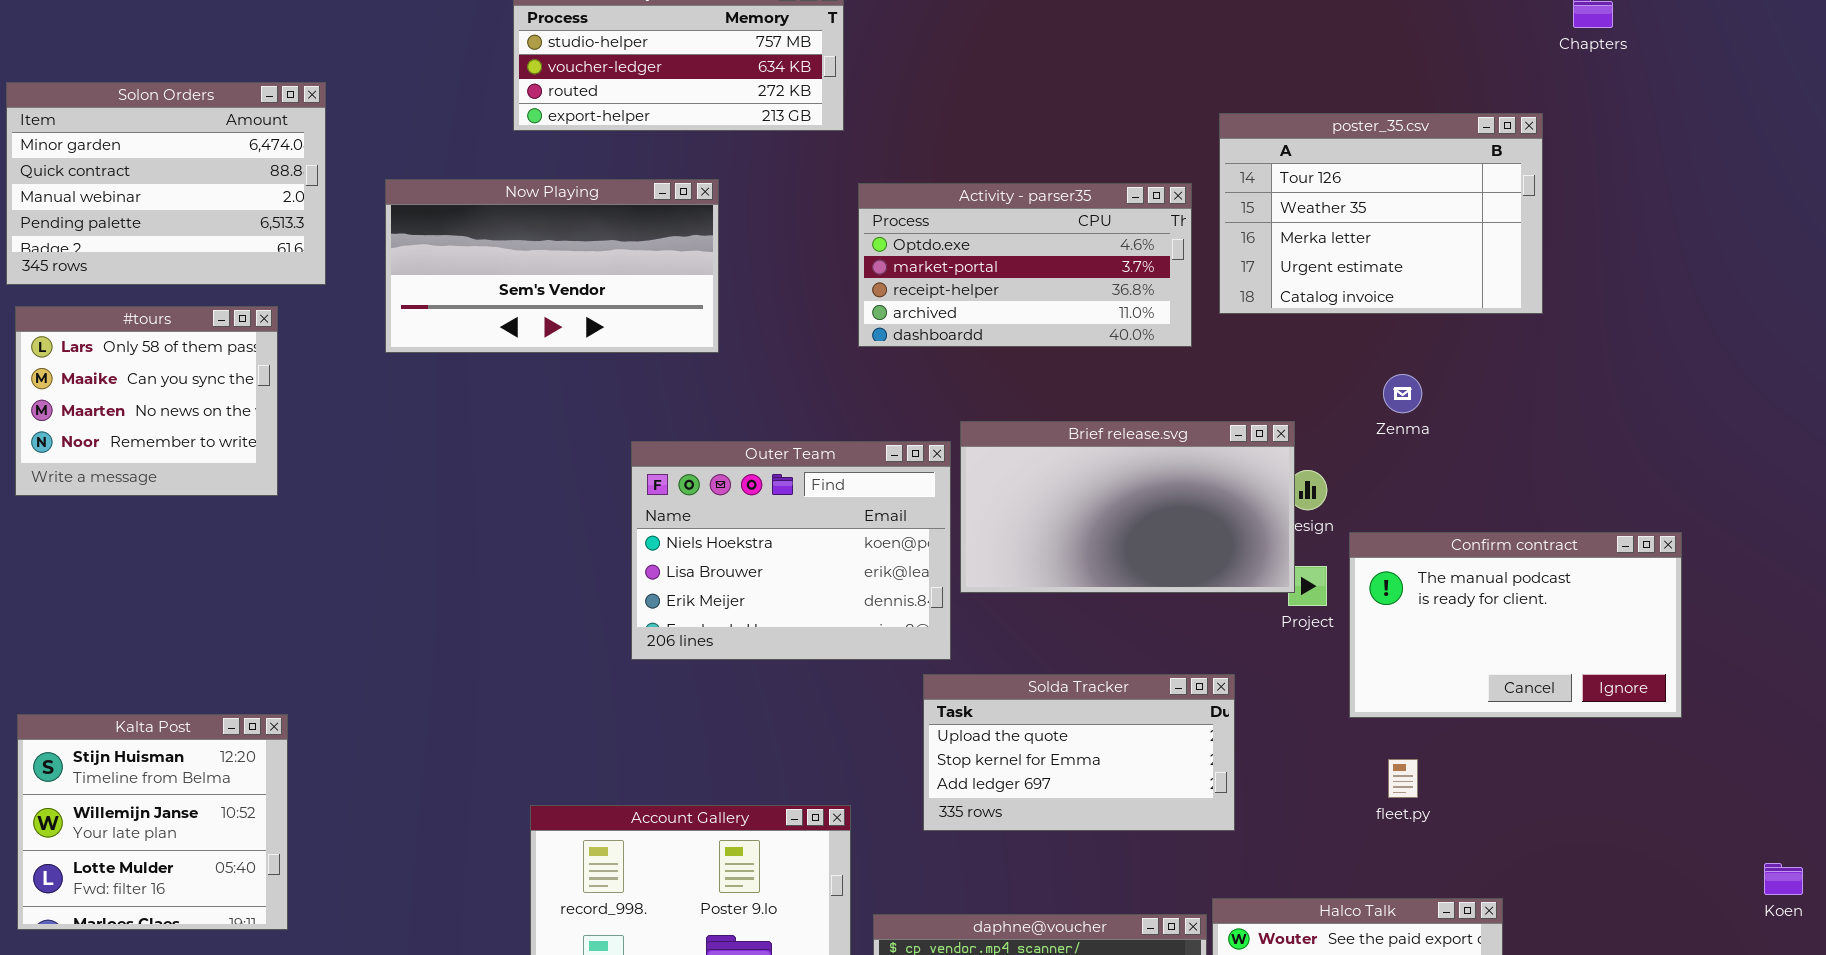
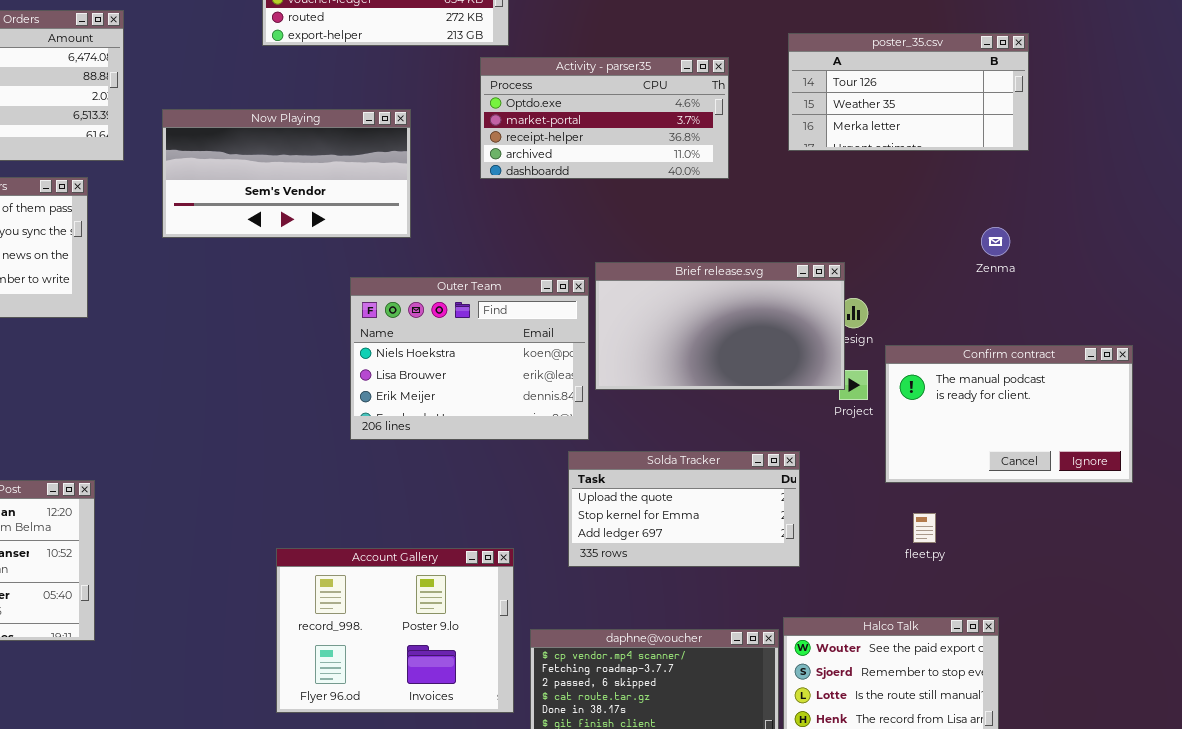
poster_35.csv: [1219,113,1543,314] -> [788,33,1029,151], resized
Now Playing: [385,179,719,353] -> [162,109,411,238], moved
Activity - parser35: [858,183,1192,347] -> [480,57,729,179], moved
Zenma: [1383,374,1422,413] -> [981,227,1010,256], moved

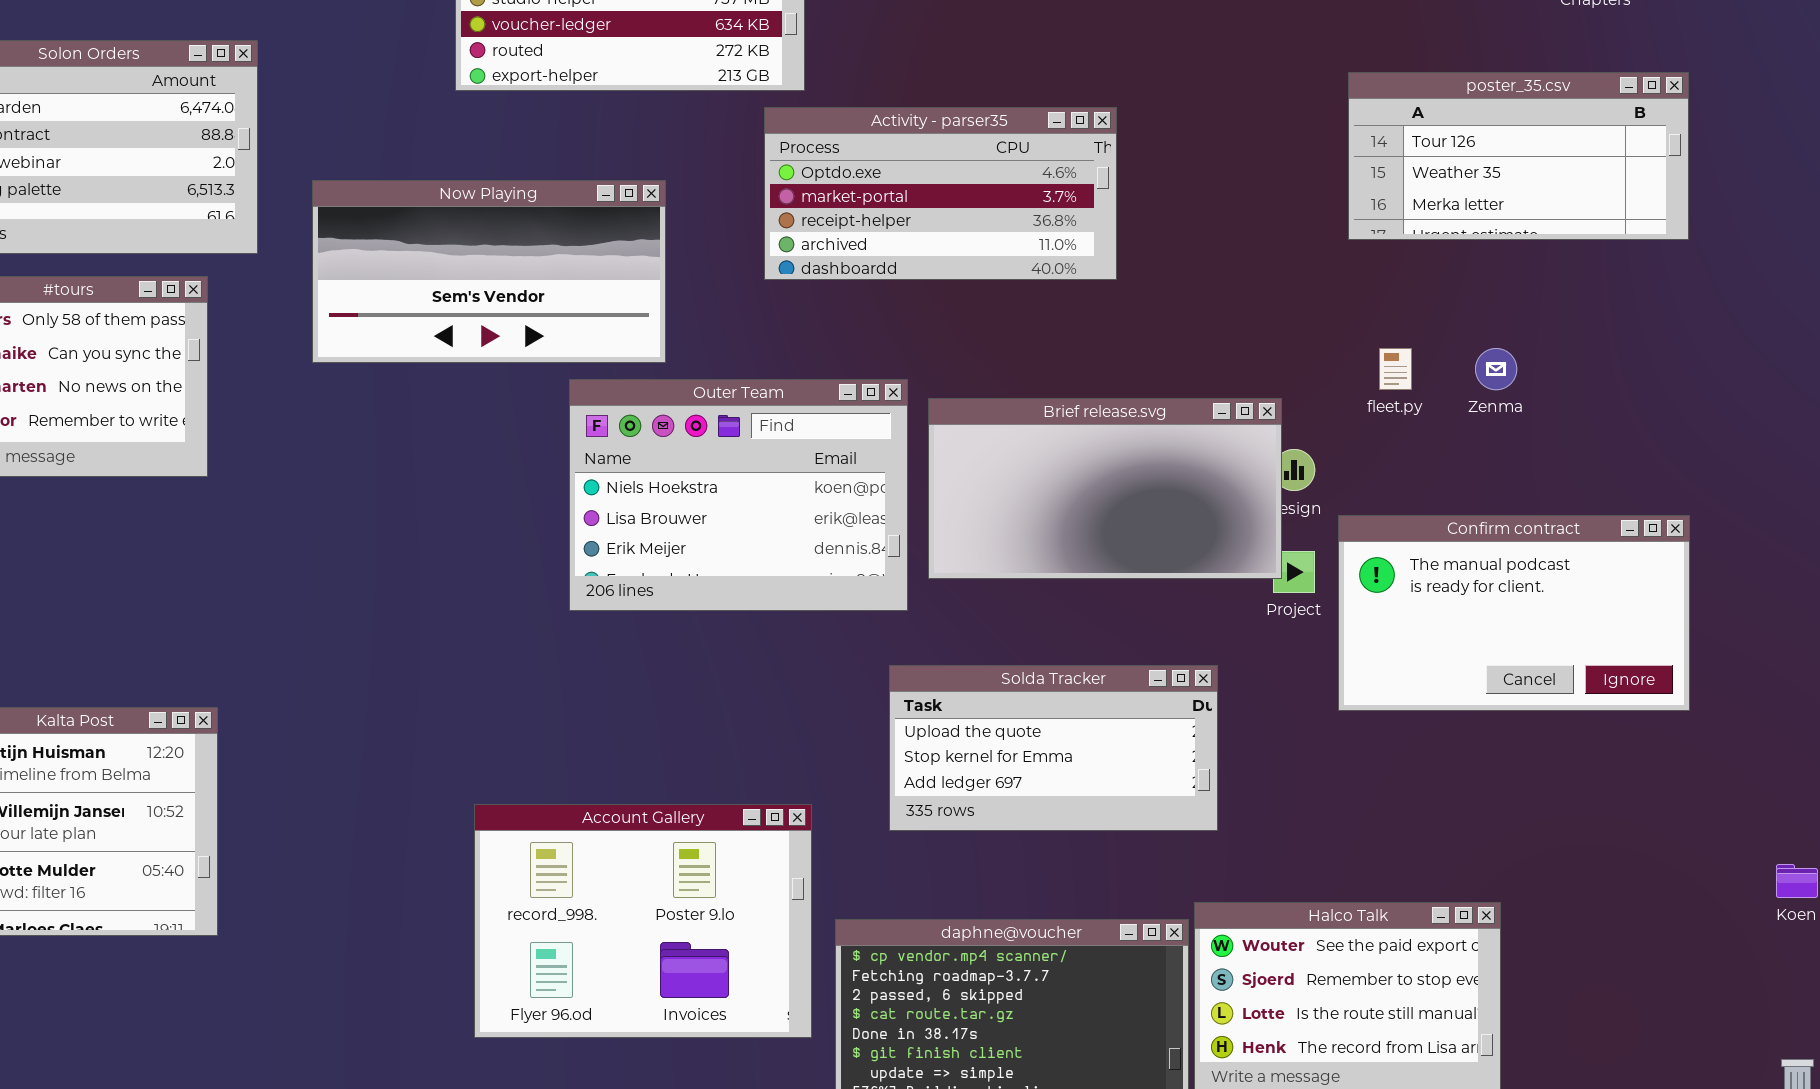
poster_35.csv: [788,33,1029,151] -> [1348,72,1689,240], moved
Outer Team: [350,277,589,440] -> [569,379,908,611], moved
fleet.py: [913,513,936,543] -> [1379,348,1412,390], moved

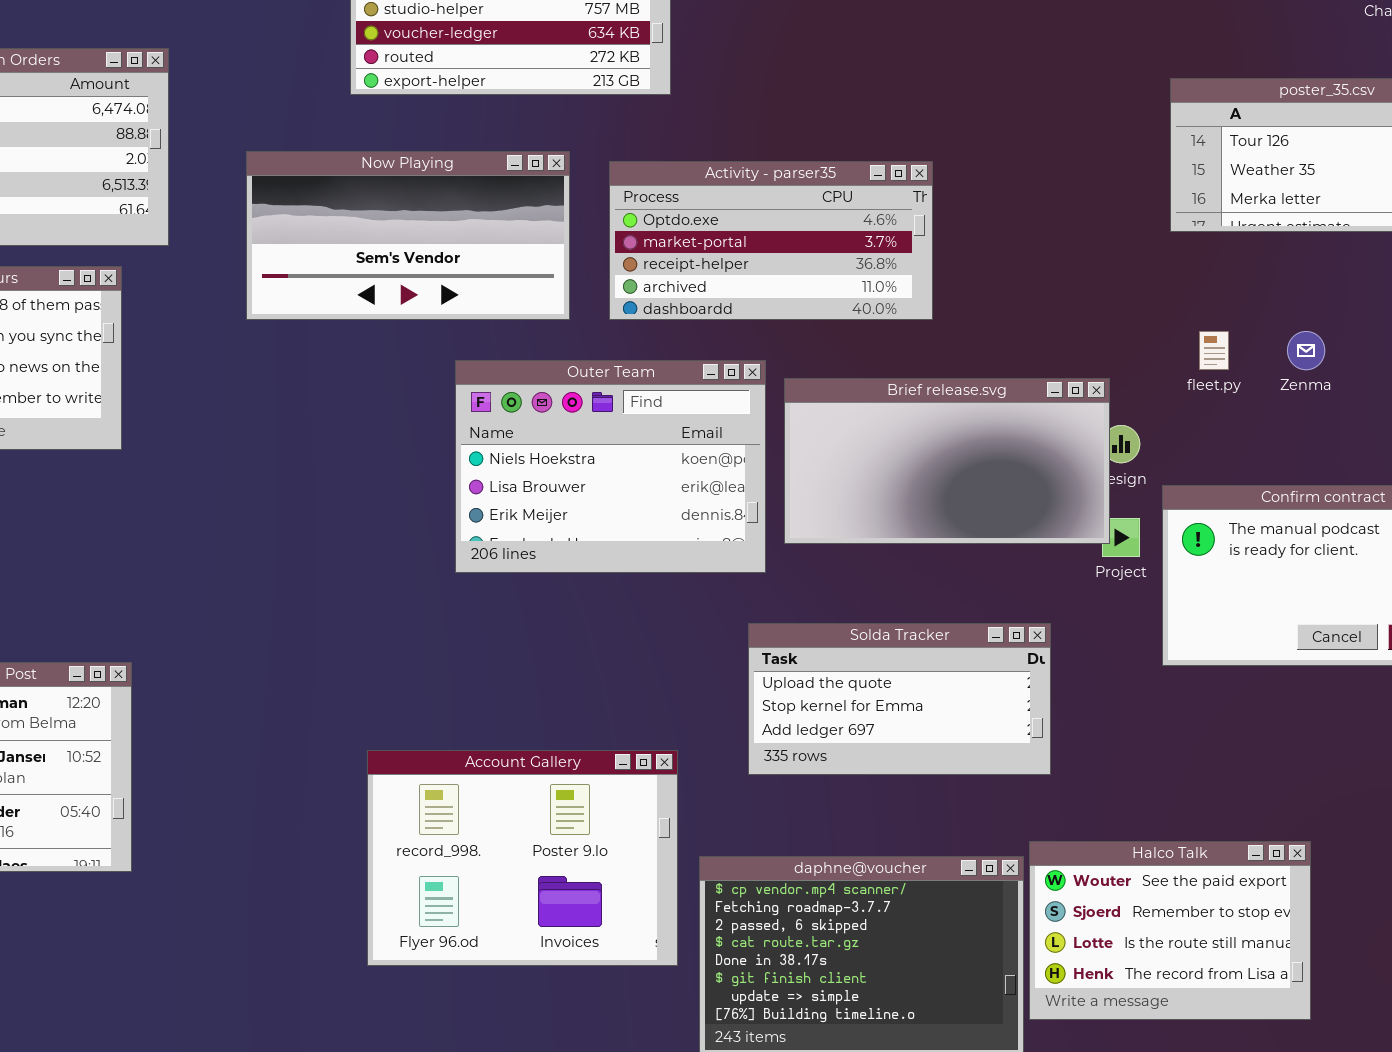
Activity - parser35: [764,107,1117,280] -> [609,161,933,320], moved
Now Playing: [312,180,666,363] -> [246,151,570,320], moved

